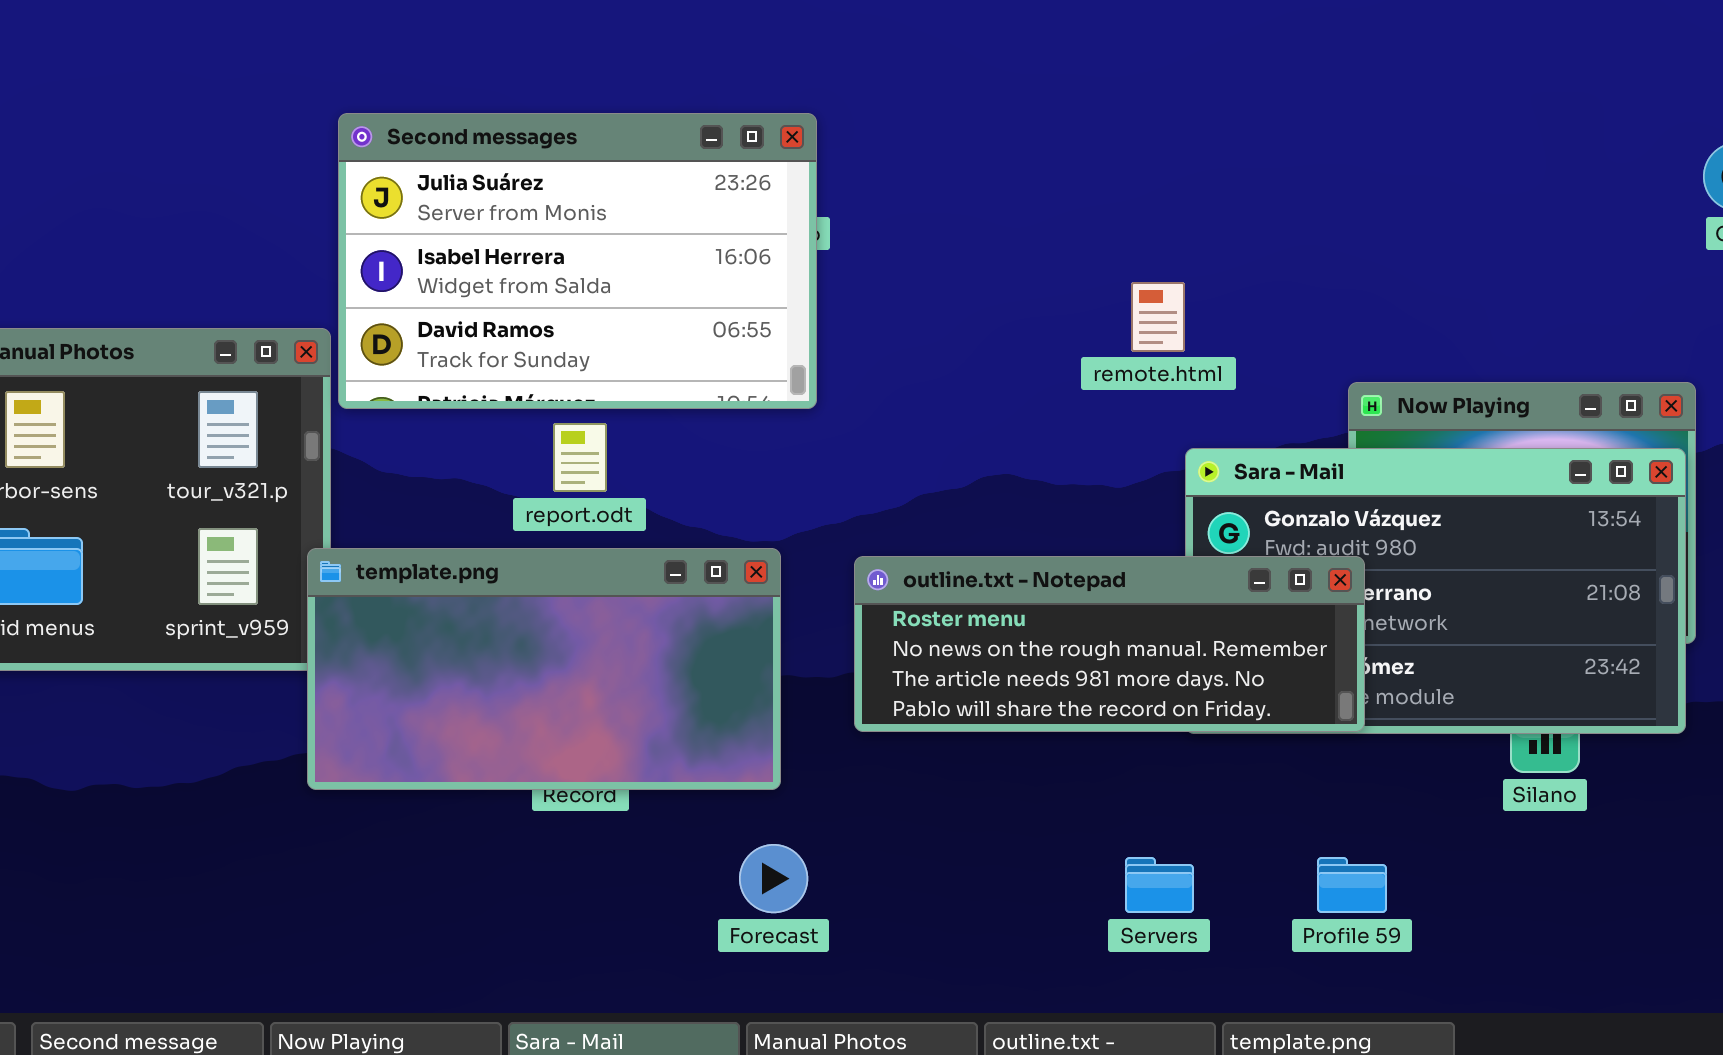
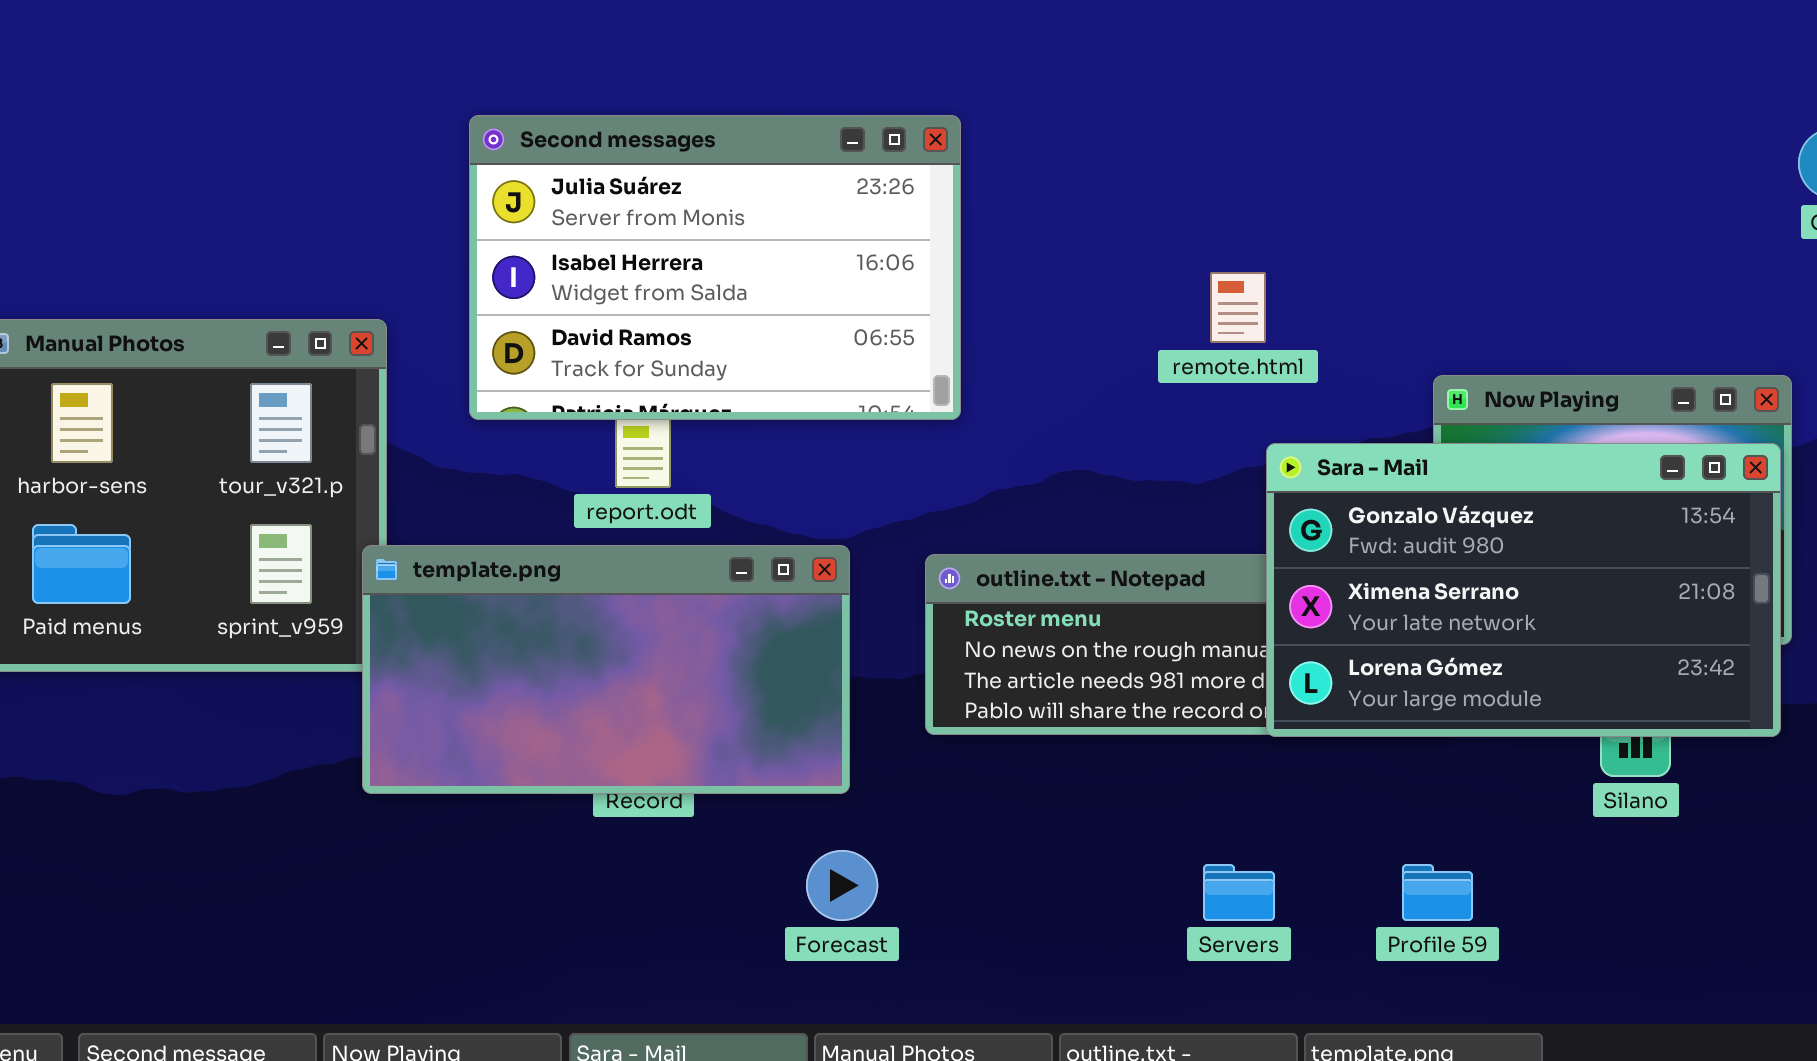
Second messages: [338,113,817,409] -> [469,115,961,420], moved
Sara - Mail: [1185,448,1686,734] -> [1266,443,1781,737], raised

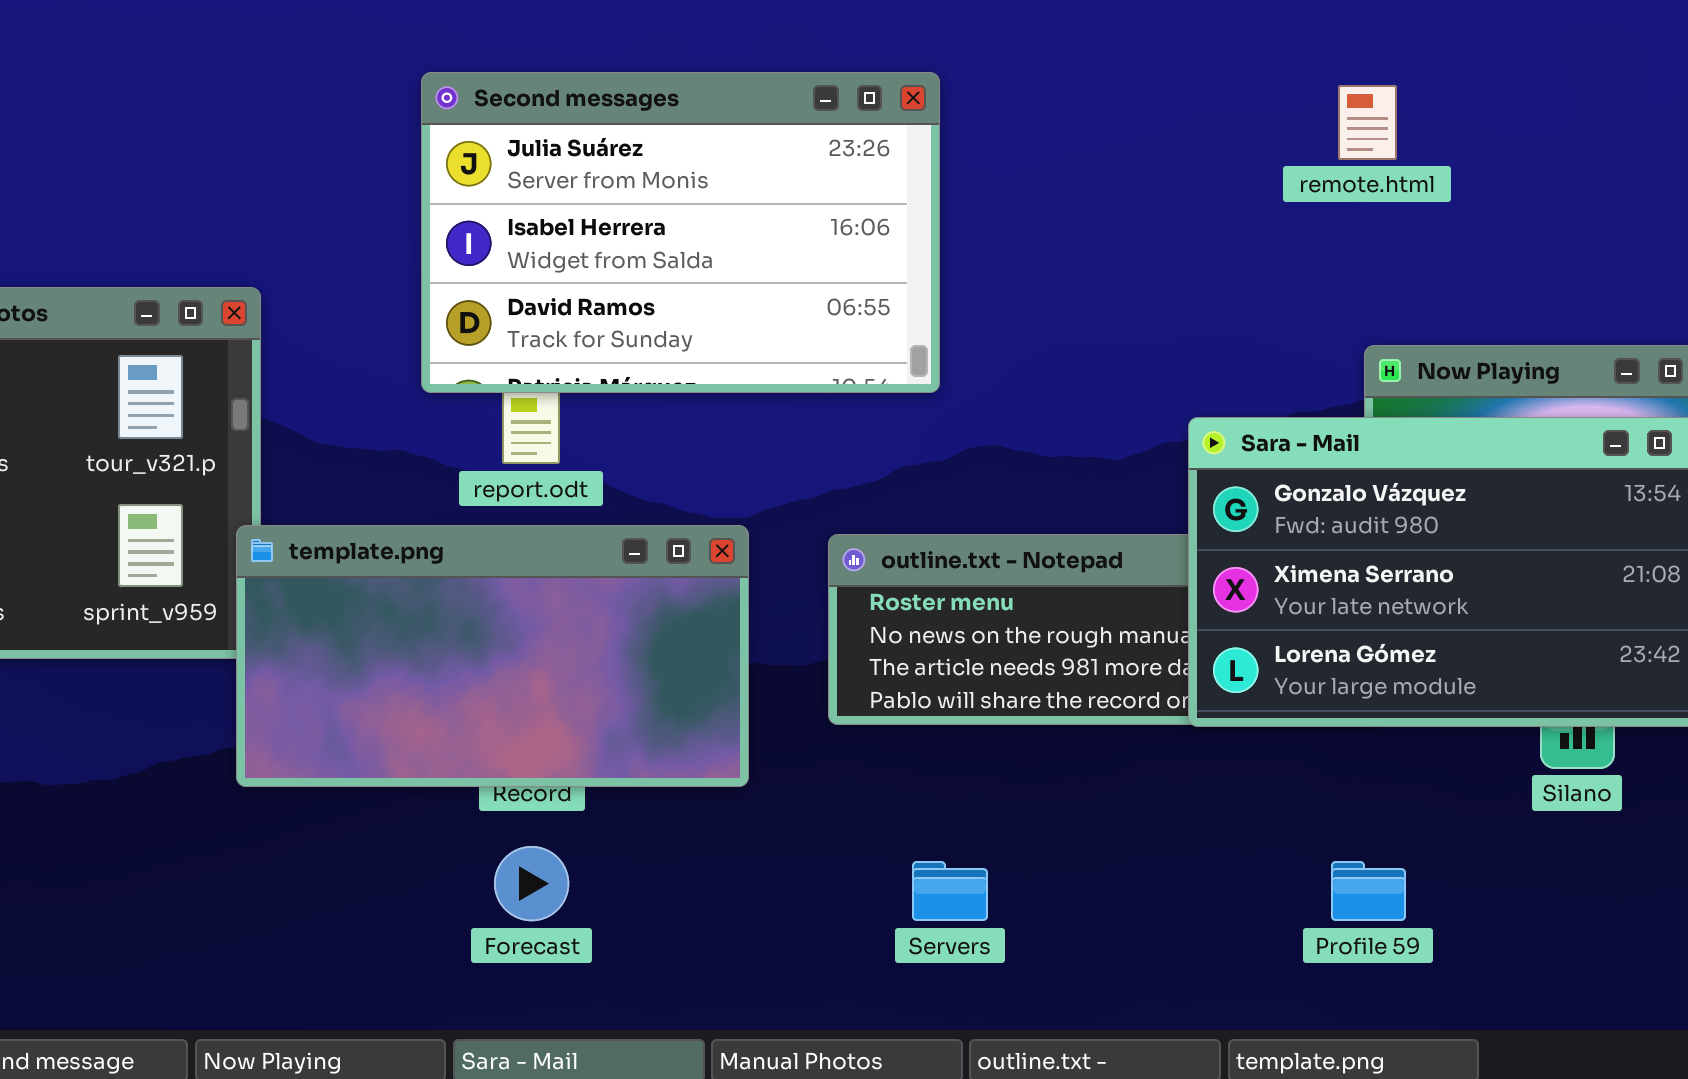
Second messages: [469,115,961,420] -> [421,72,940,393], moved
remote.html: [1210,272,1266,343] -> [1338,85,1397,160], moved
Forecast: [806,850,878,921] -> [494,846,569,921], moved
Servers: [1203,864,1275,921] -> [912,861,988,921], moved

